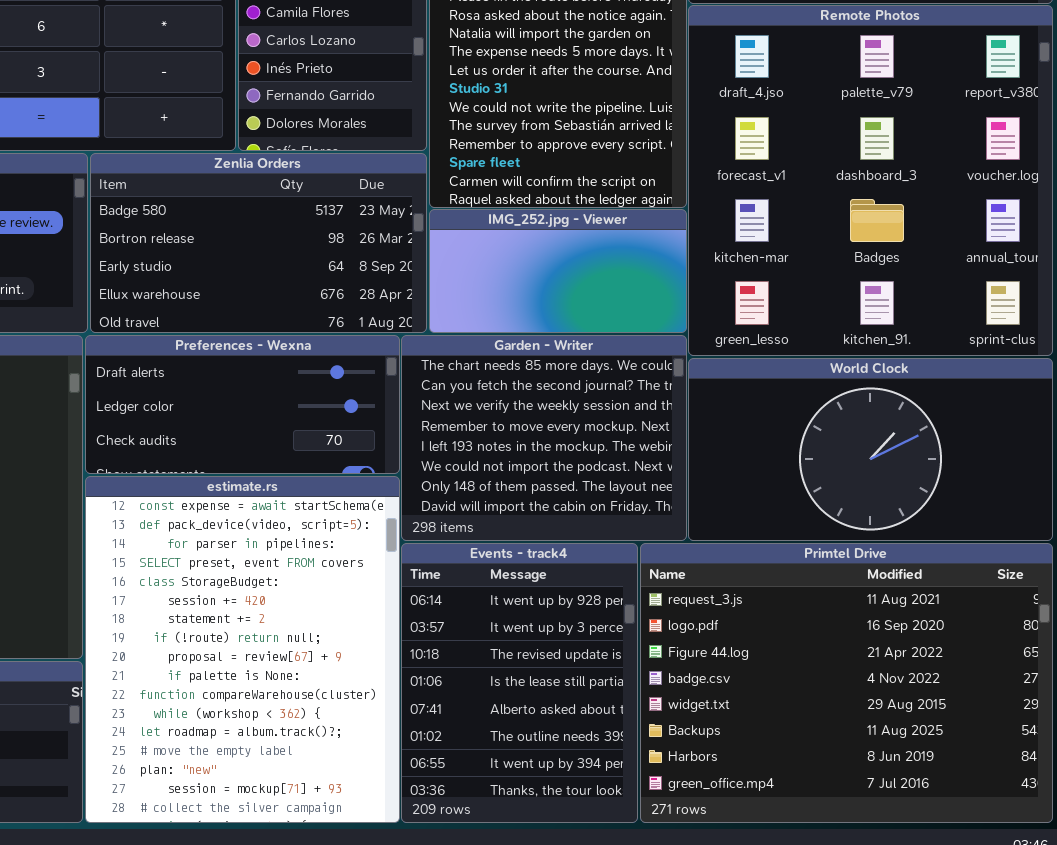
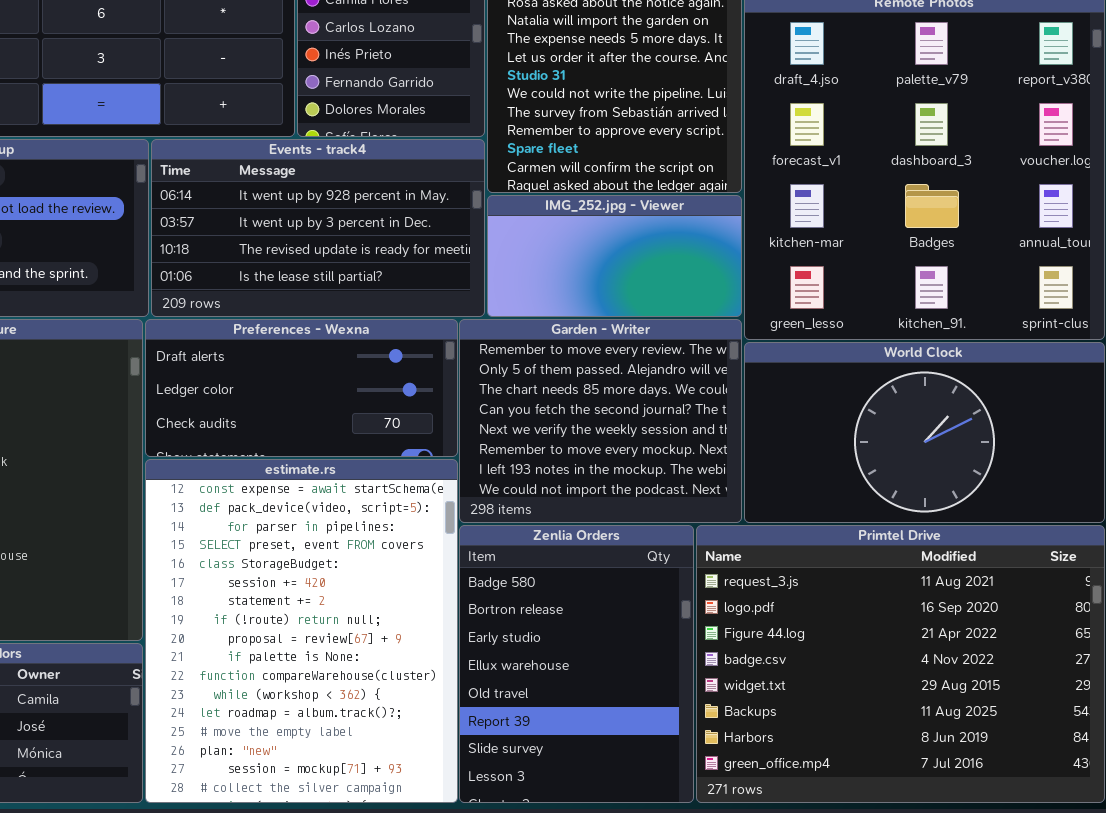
Zenlia Orders: [90,153,427,333] -> [459,525,694,803], moved, resized
Garden - Writer: [401,335,687,541] -> [459,319,742,523], scrolled up 2 rows
Events - track4: [401,543,638,823] -> [151,139,485,317], moved, resized

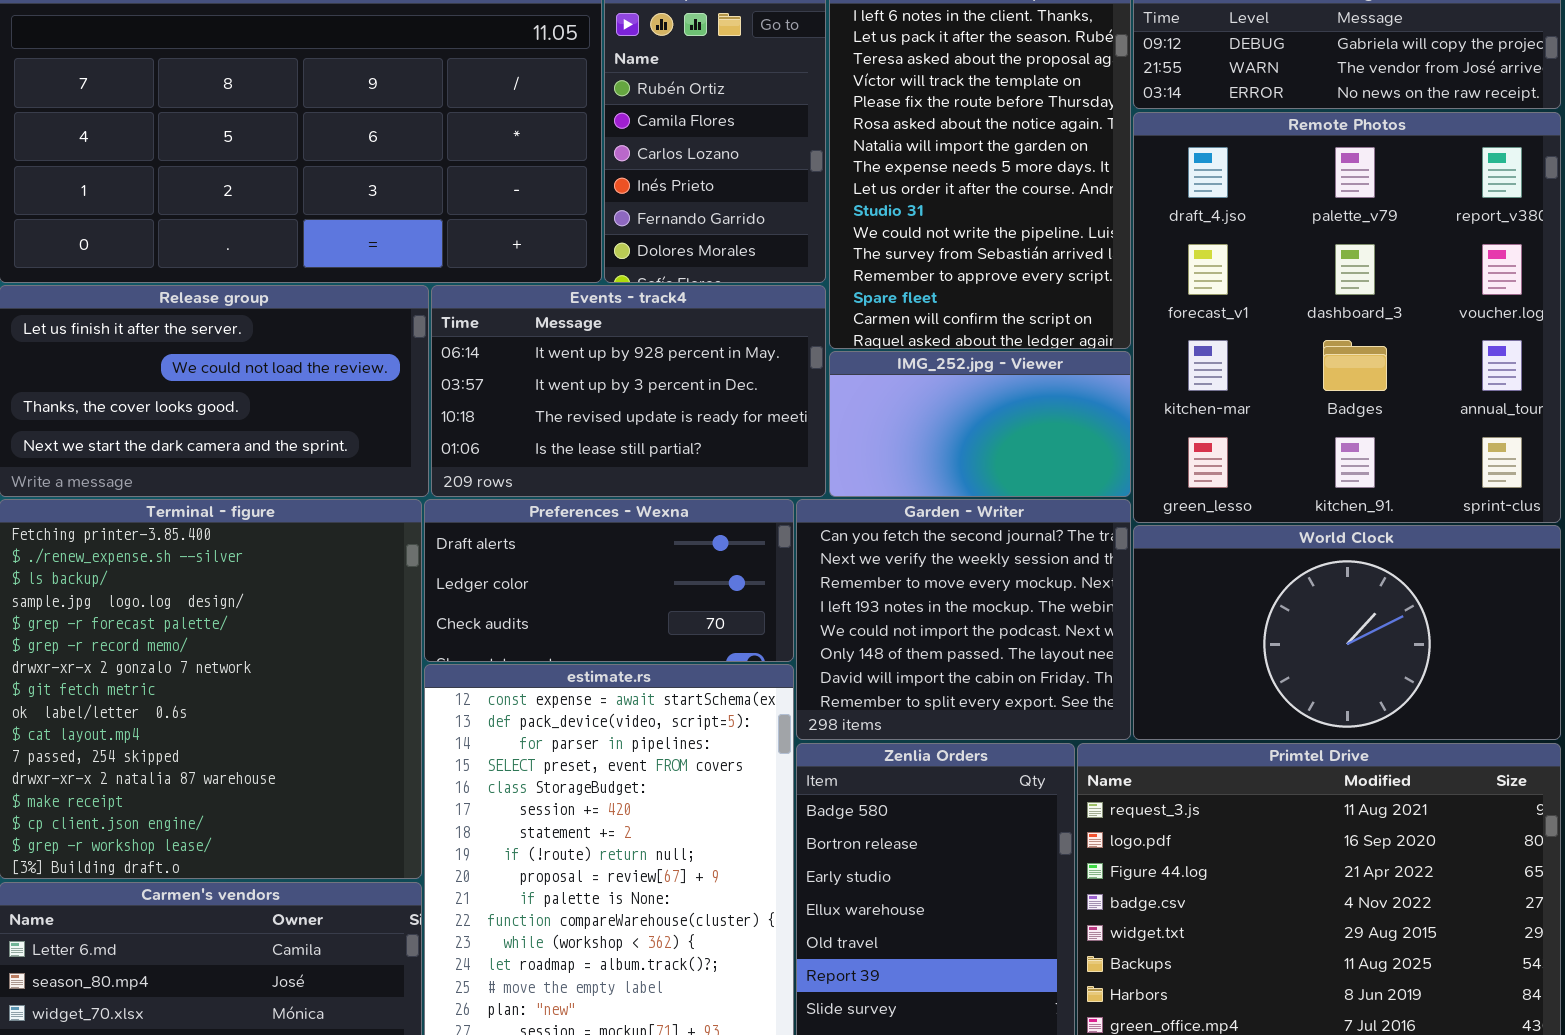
Garden - Writer: [459,319,742,523] -> [796,499,1131,740], scrolled down 3 rows

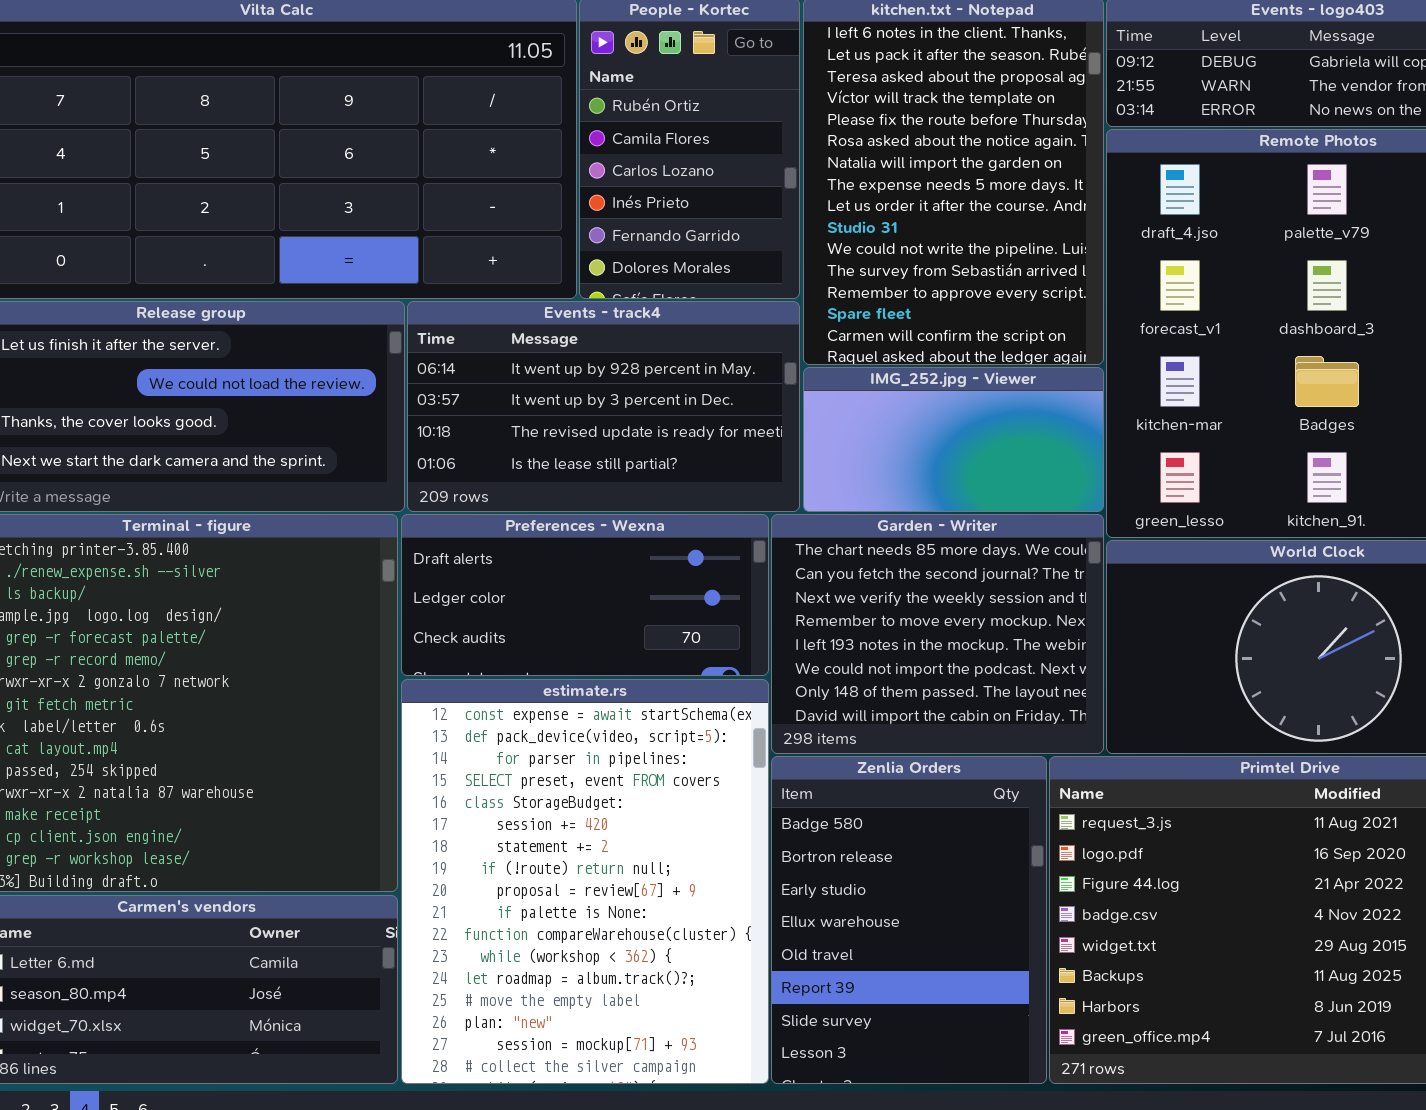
Garden - Writer: [796,499,1131,740] -> [771,514,1104,754], scrolled up 1 row

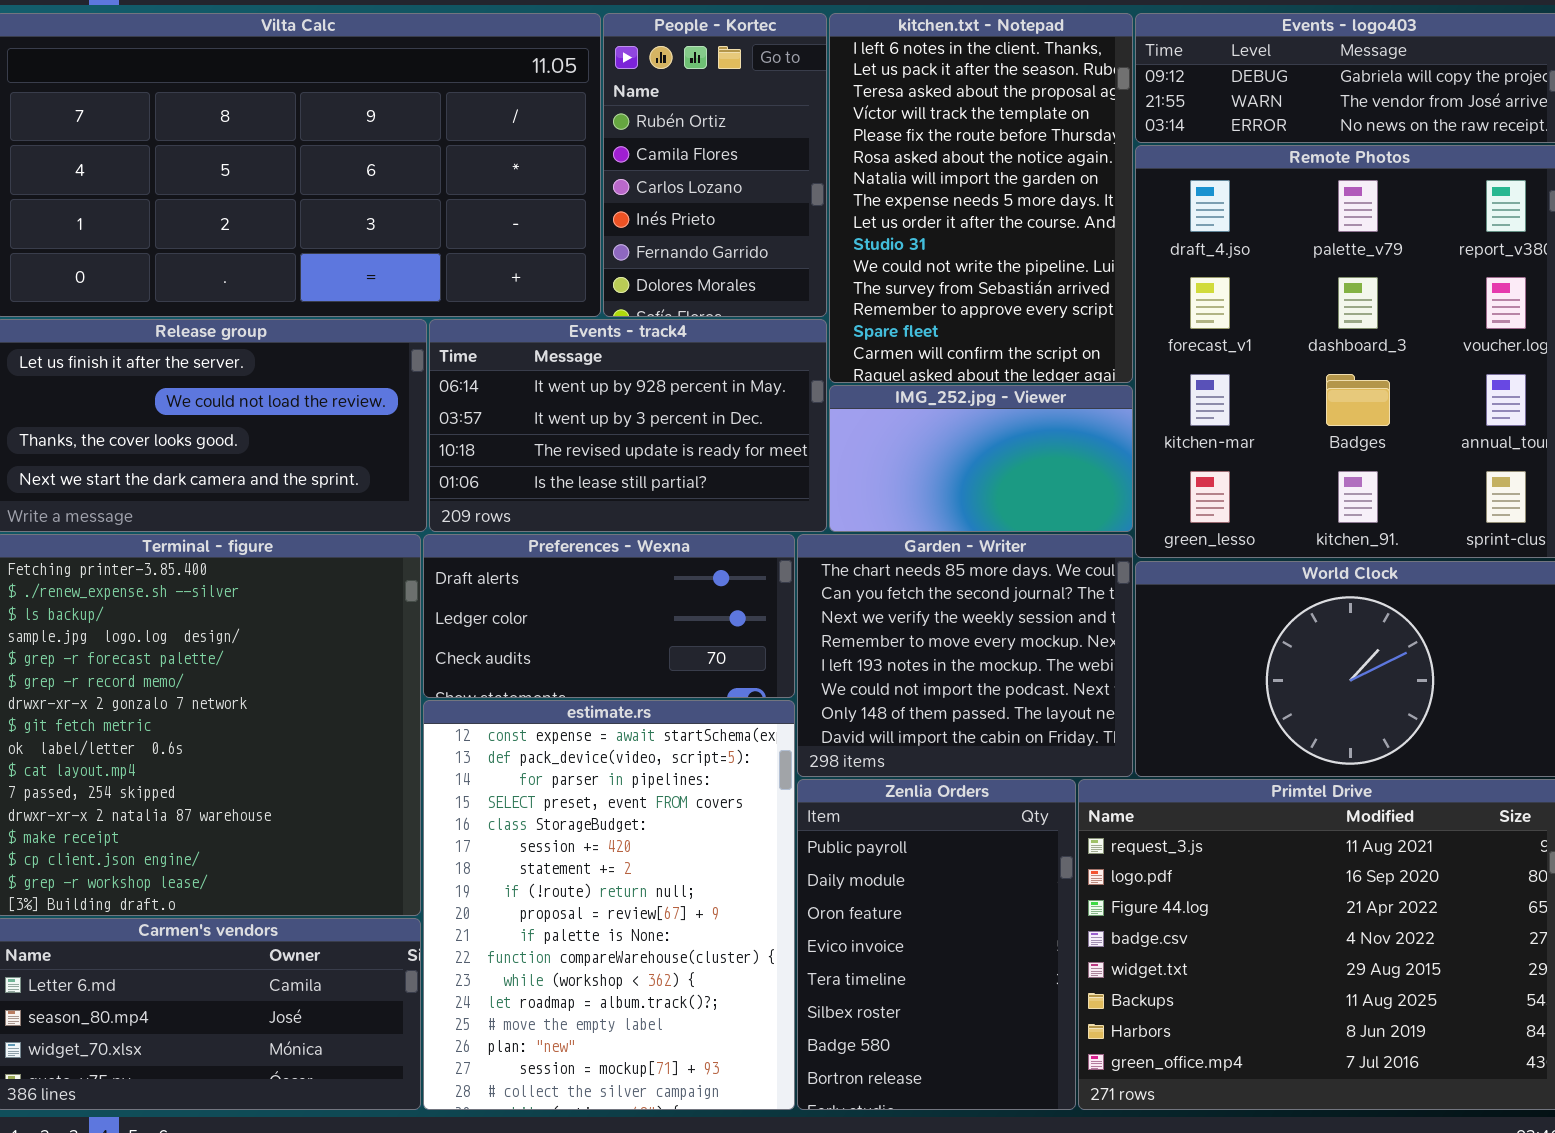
Zenlia Orders: [771,756,1047,1084] -> [797,779,1076,1110], scrolled up 6 rows

